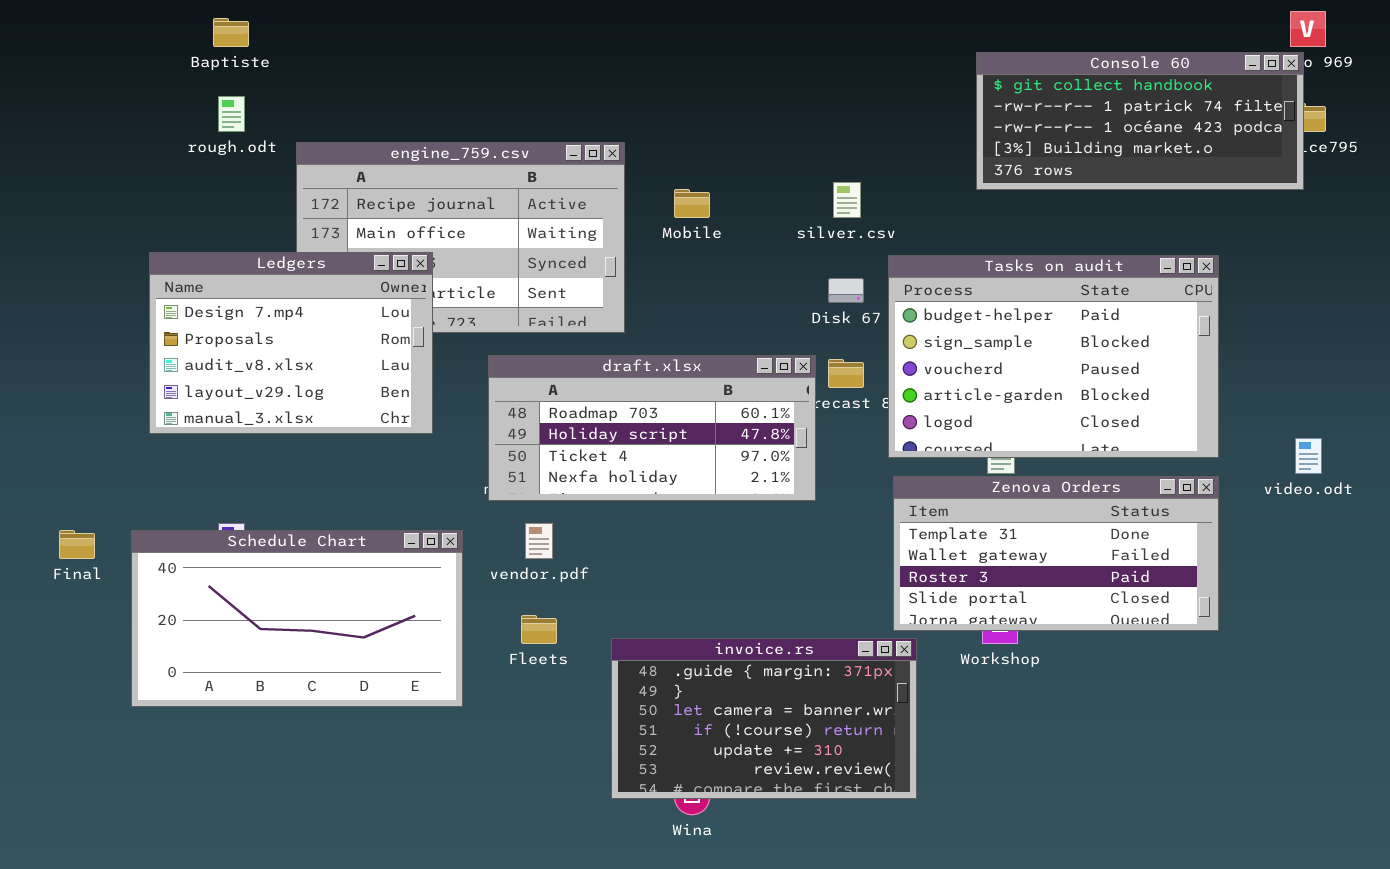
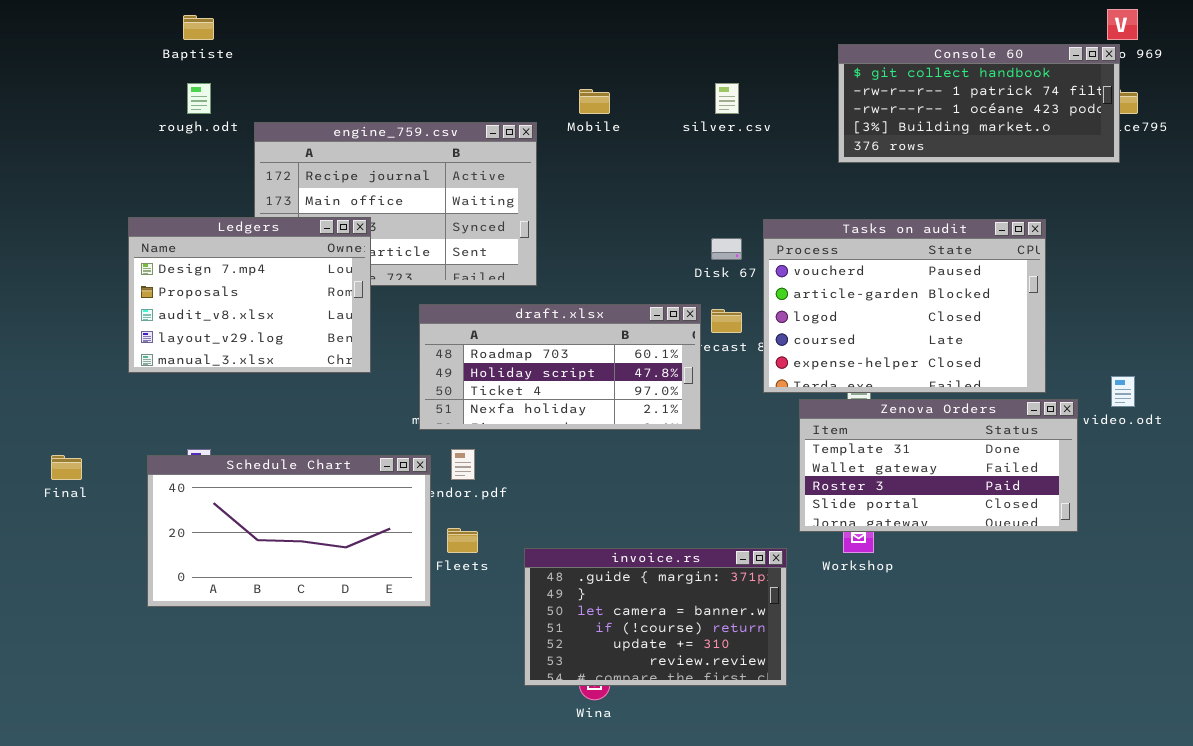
silver.csv: [833,182,861,218] -> [715,83,739,114], moved
Mobile: [674,189,710,218] -> [579,89,610,114], moved
Tasks on audit: [888,255,1219,458] -> [763,219,1046,393], scrolled down 2 rows
Zenova Orders: [893,476,1219,631] -> [799,399,1078,532], moved
Schedule Chart: [131,530,463,707] -> [147,455,431,607], moved

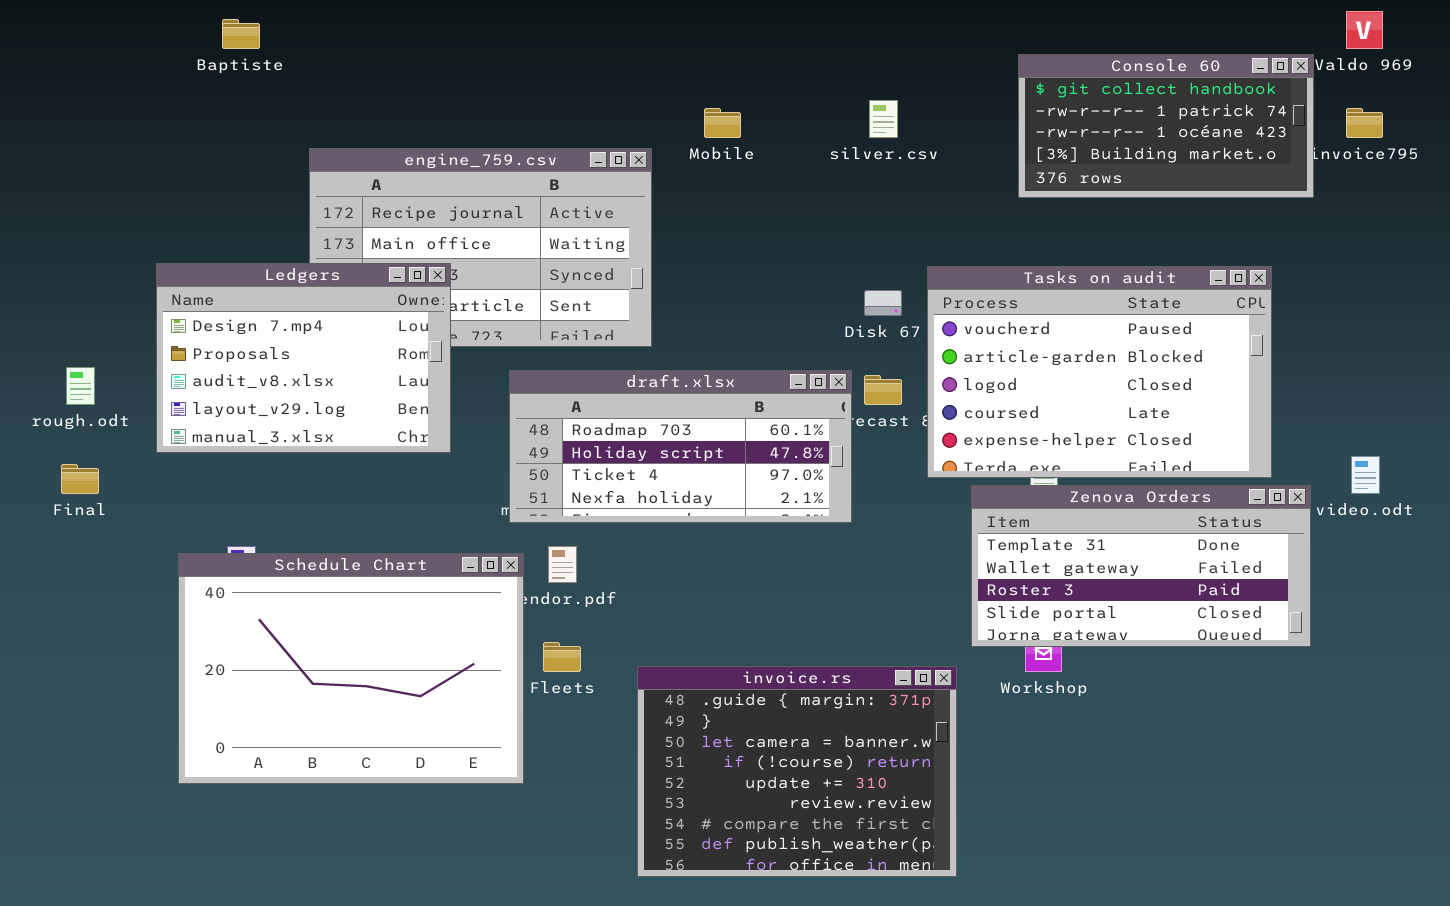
Console 60: [838,44,1120,163] -> [1018,54,1314,198], resized
rough.odt: [187,83,211,114] -> [66,367,95,405], moved
Final: [51,455,82,480] -> [61,464,99,494], moved
Schedule Chart: [147,455,431,607] -> [178,553,524,784], resized
invoice.rs: [524,548,787,686] -> [637,666,957,877], resized

